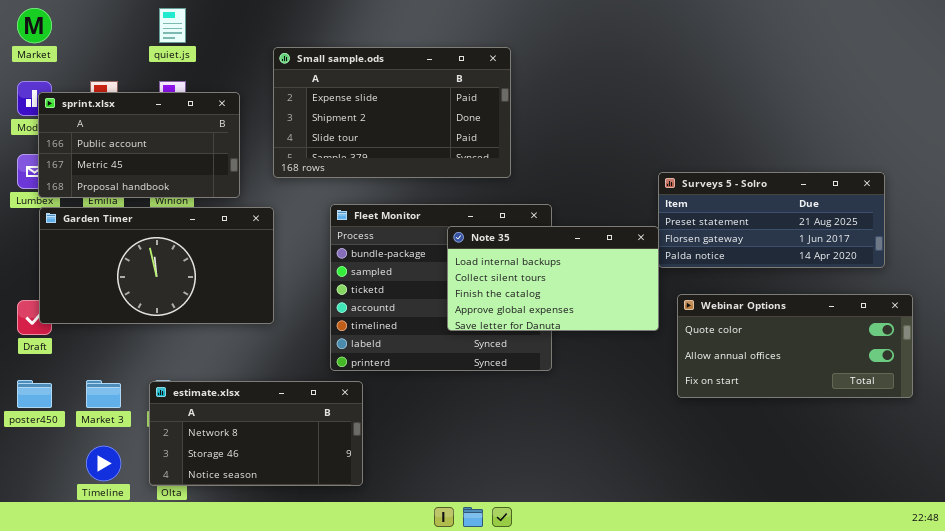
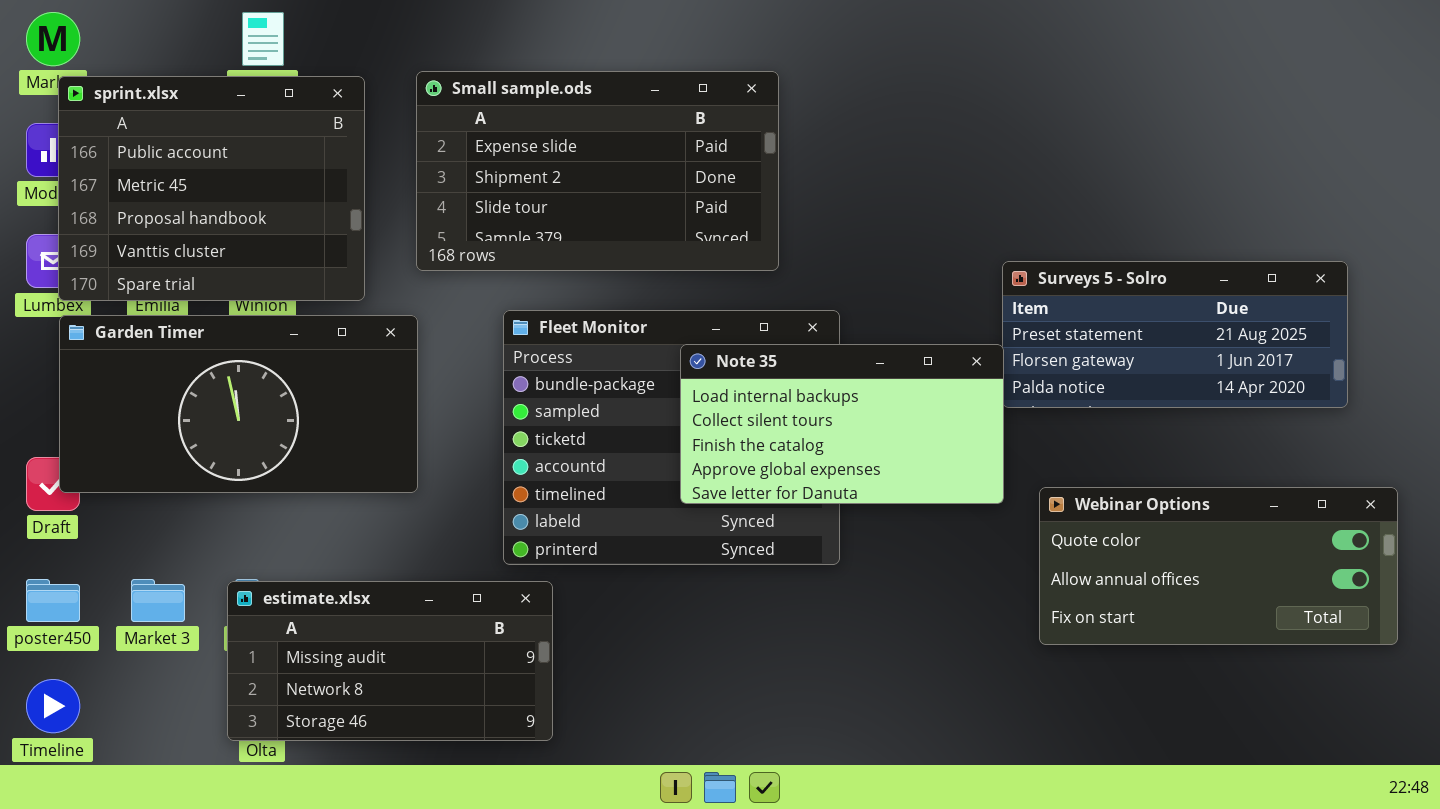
sprint.xlsx: [38,92,240,198] -> [58,76,365,301], resized
Webinar Options: [677,294,913,398] -> [1039,487,1398,645], moved
estimate.xlsx: [149,381,363,486] -> [227,581,553,741], scrolled up 1 row
Timeline: [86,446,121,481] -> [26,679,80,733], moved

